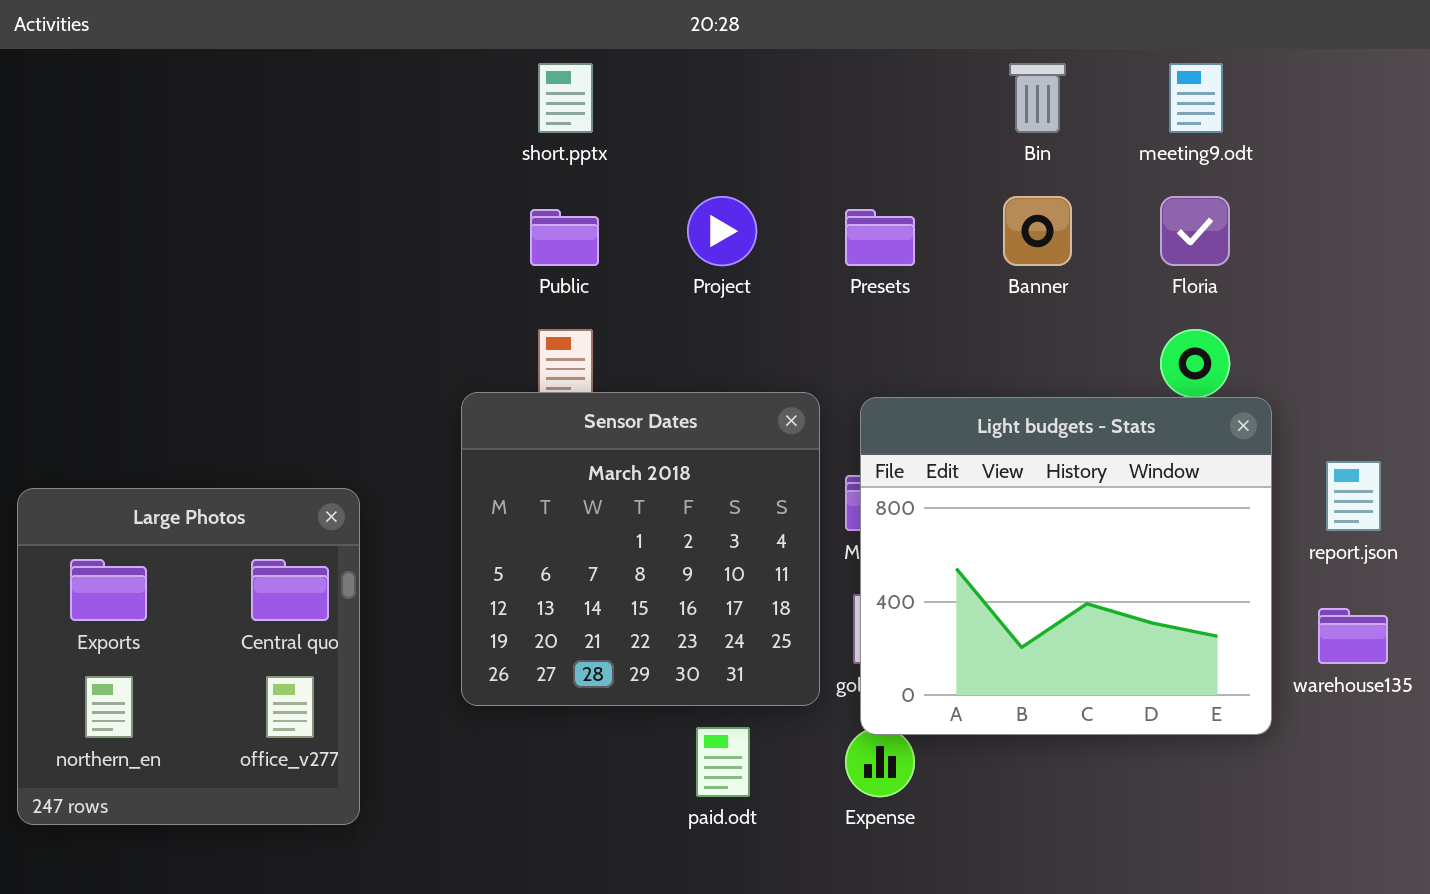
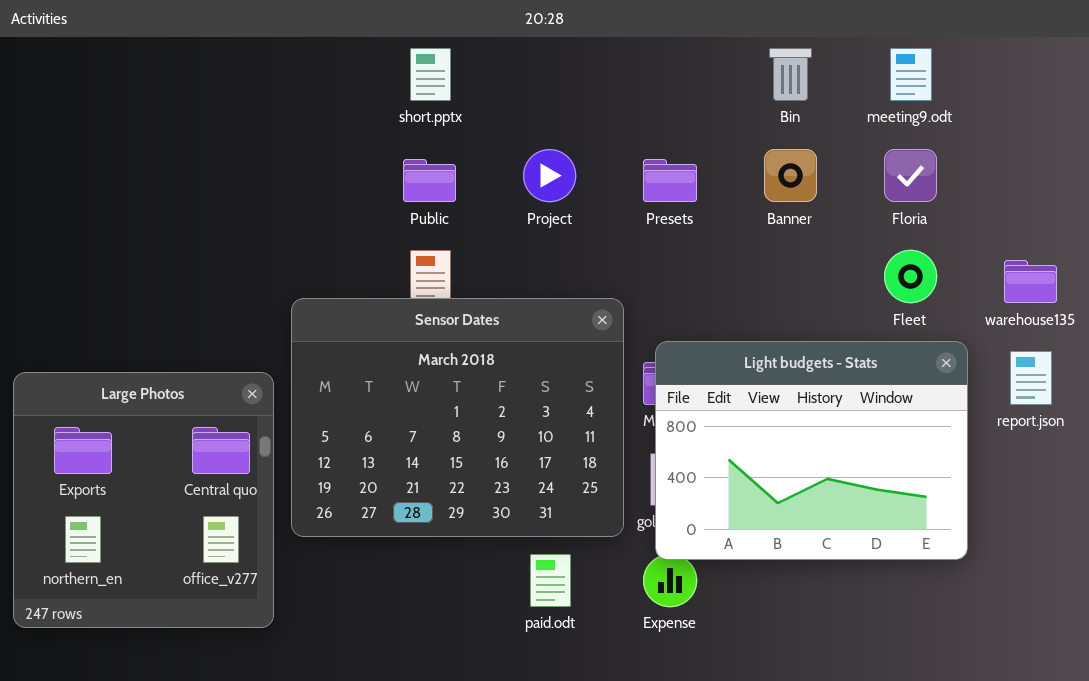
Sensor Dates: [461,392,820,706] -> [291,298,624,537], resized
Light budgets - Stats: [860,397,1272,735] -> [655,341,968,560], resized
warehouse135: [1318,608,1388,664] -> [1004,260,1057,303], moved

